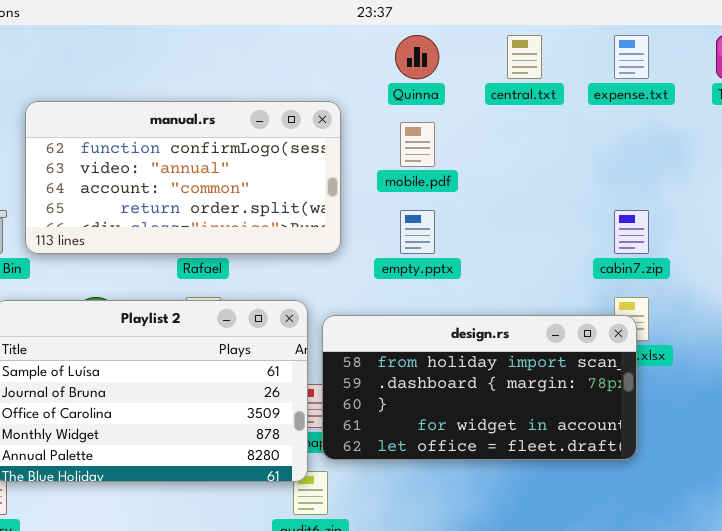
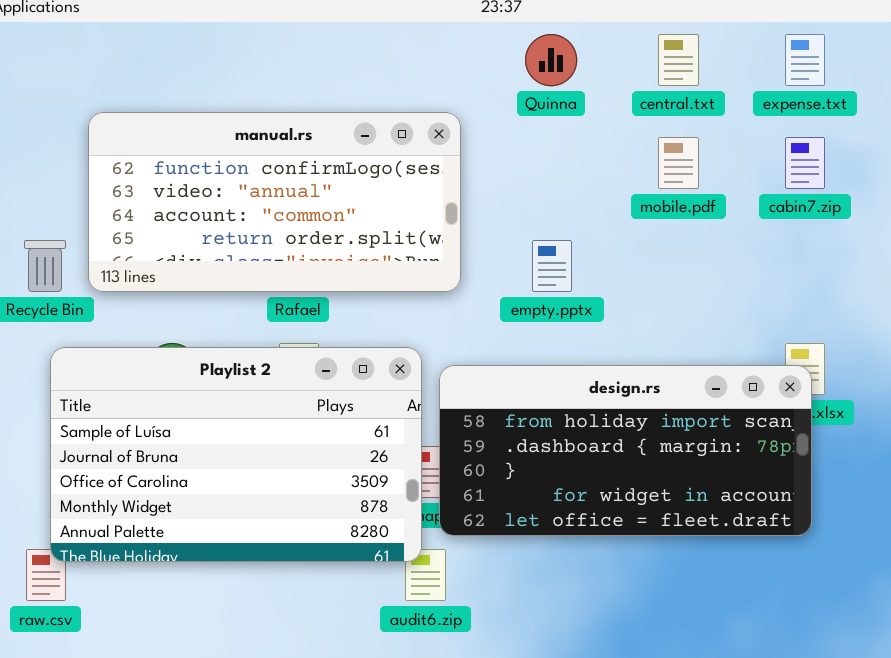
mobile.pdf: [400,122,435,167] -> [658,137,699,189], moved
cabin7.zip: [614,210,649,254] -> [785,137,825,189], moved

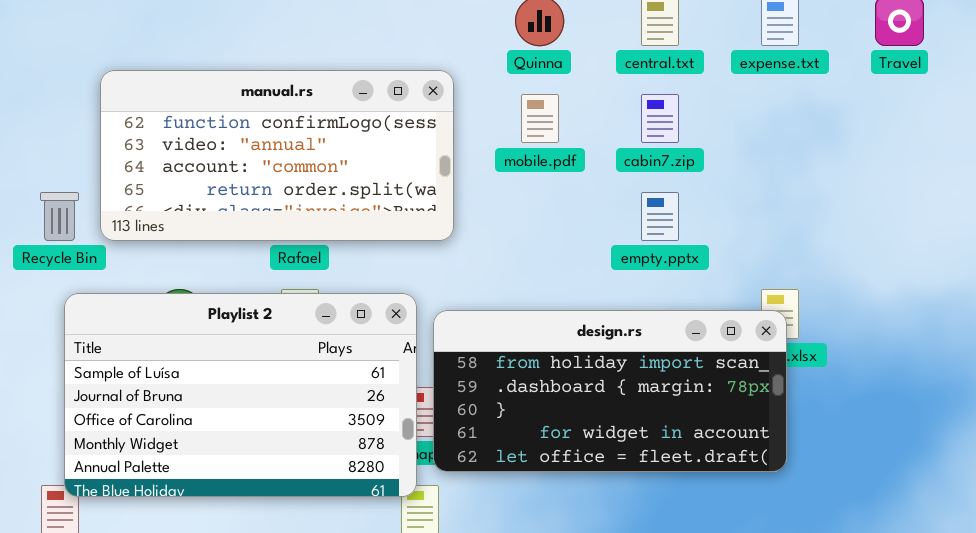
mobile.pdf: [658,137,699,189] -> [521,94,559,143], moved
cabin7.zip: [785,137,825,189] -> [641,94,679,143], moved
empty.pptx: [532,240,572,292] -> [641,192,679,241], moved

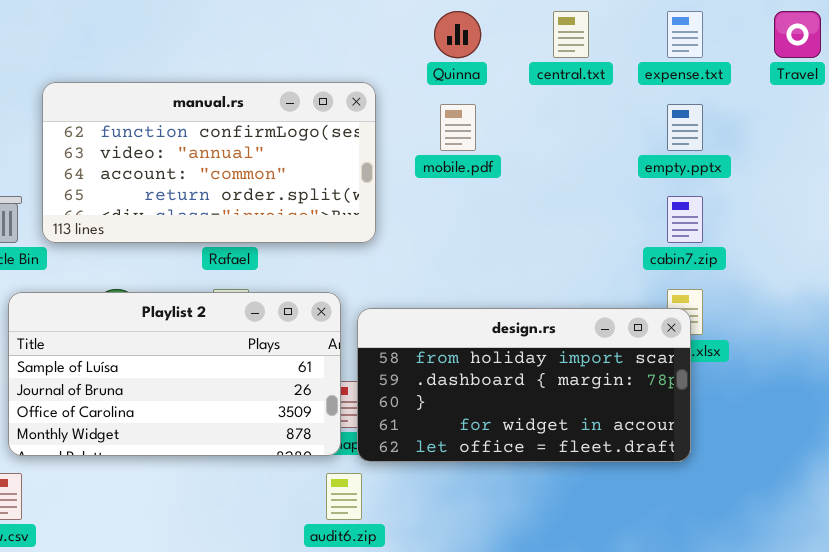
cabin7.zip: [641,94,679,143] -> [667,196,703,243], moved
empty.pptx: [641,192,679,241] -> [667,104,703,151], moved
Playlist 2: [64,293,417,497] -> [8,292,341,456], resized

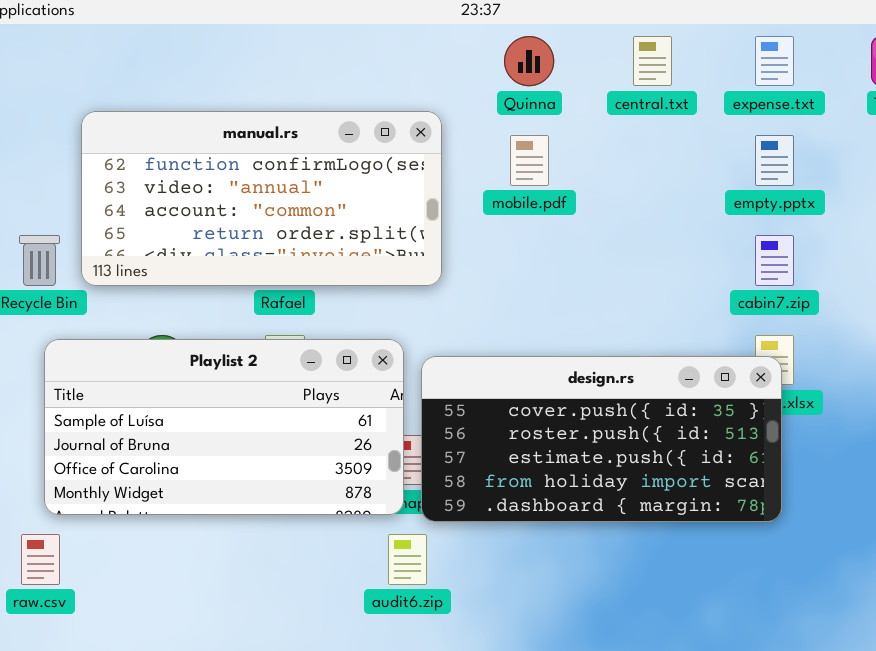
design.rs: [357,308,691,462] -> [421,356,782,522], scrolled up 3 rows

